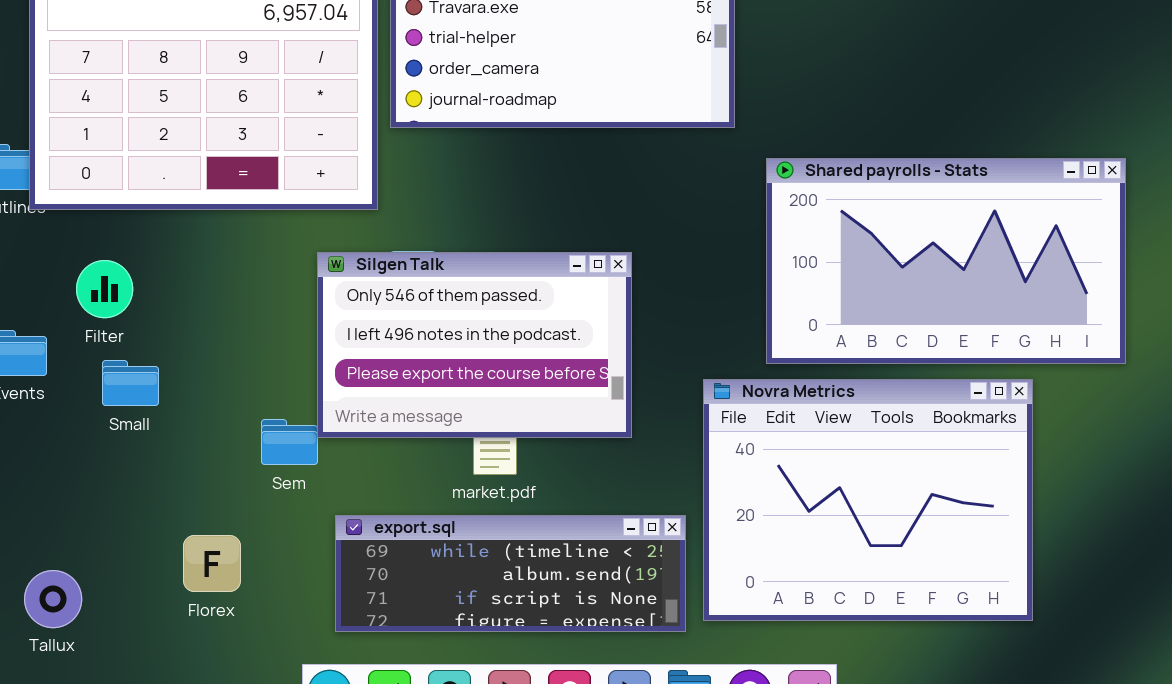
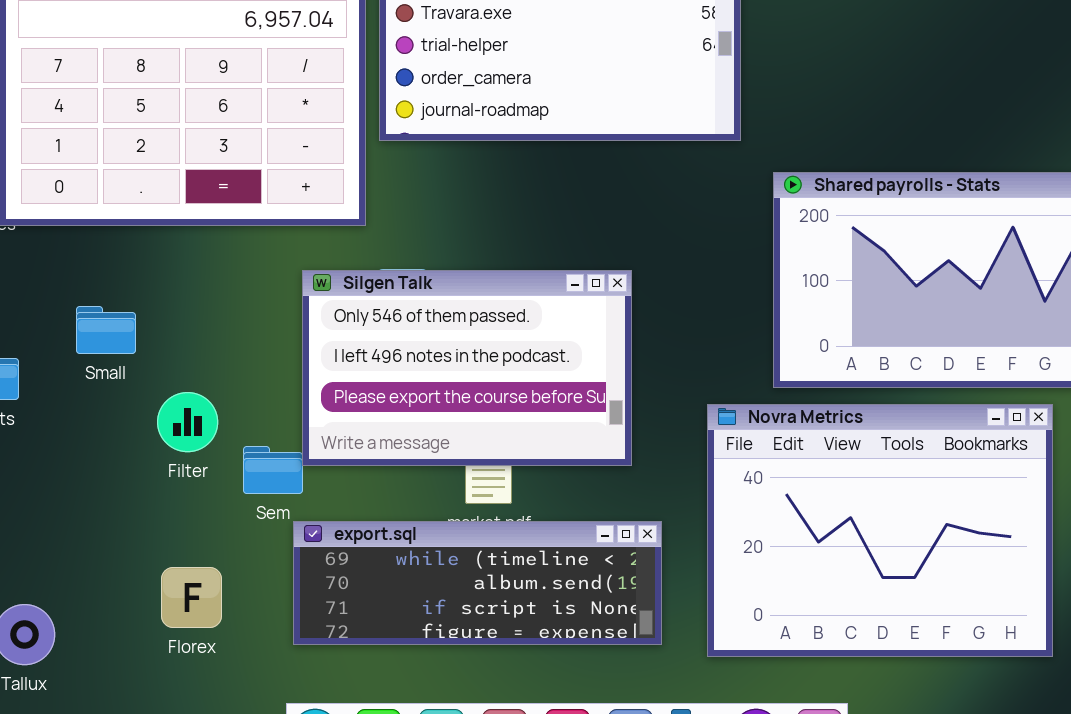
Filter: [76,260,133,318] -> [157,392,218,452], moved
Small: [102,360,159,406] -> [76,306,136,354], moved
export.sql: [335,515,686,632] -> [293,521,662,645], moved

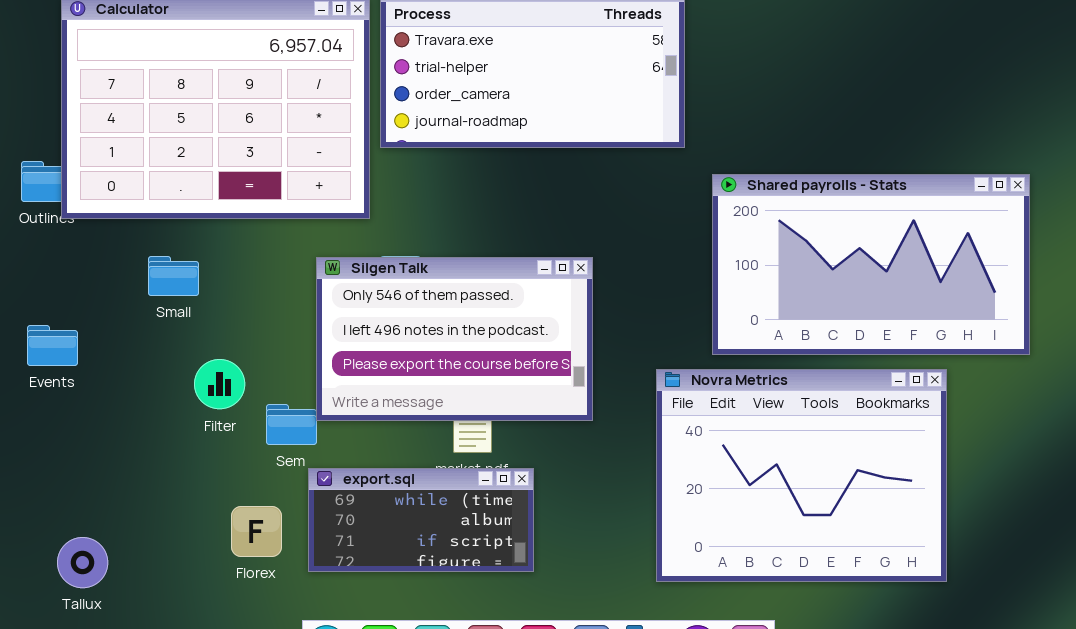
Small: [76,306,136,354] -> [148,256,199,296], moved
export.sql: [293,521,662,645] -> [308,468,534,572], resized
Florex: [161,567,222,628] -> [231,506,282,557], moved

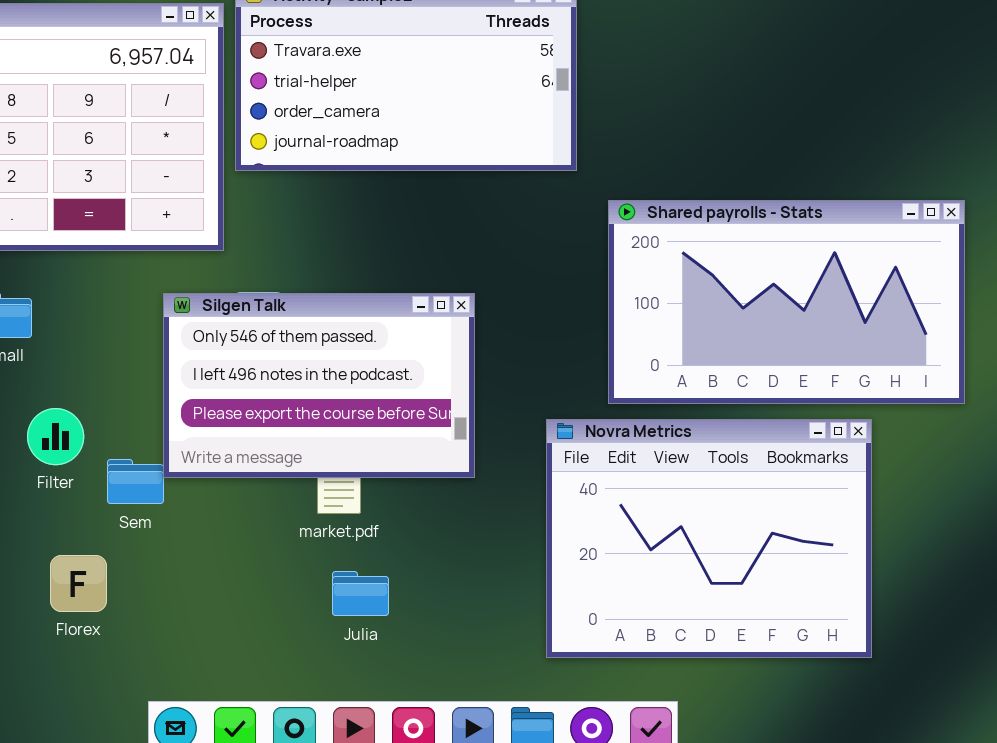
export.sql: [308,468,534,572] -> none, closed
Florex: [231,506,282,557] -> [50,555,107,612], moved

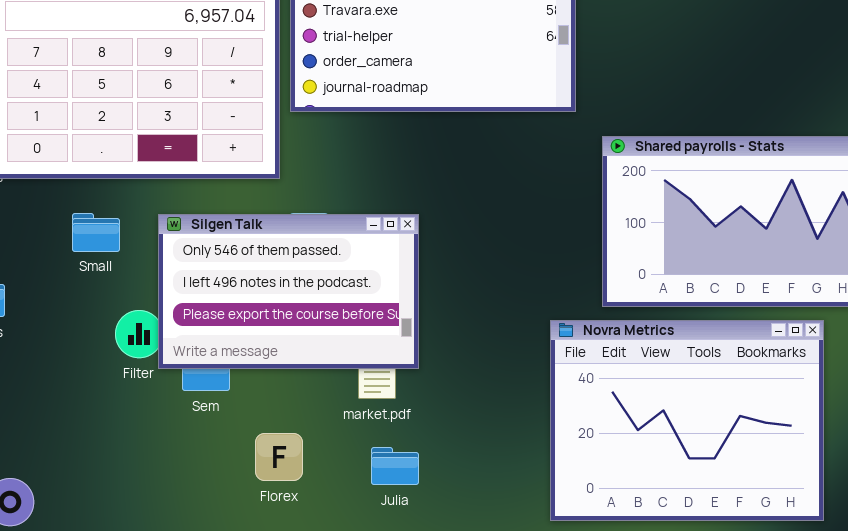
Silgen Talk: [163,293,475,478] -> [158,214,419,369], moved
Florex: [50,555,107,612] -> [255,433,303,481], moved

